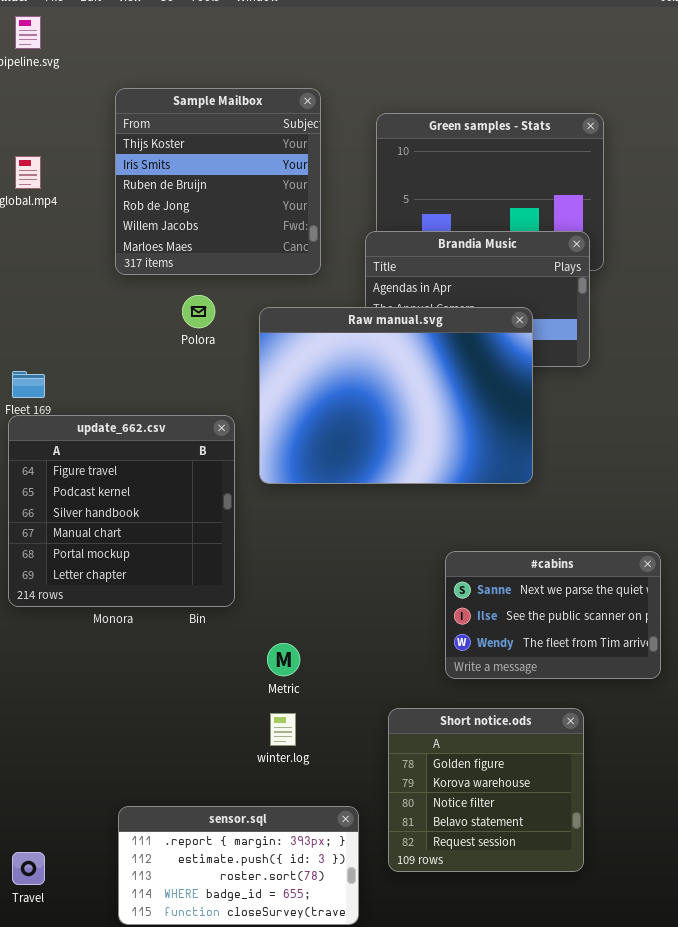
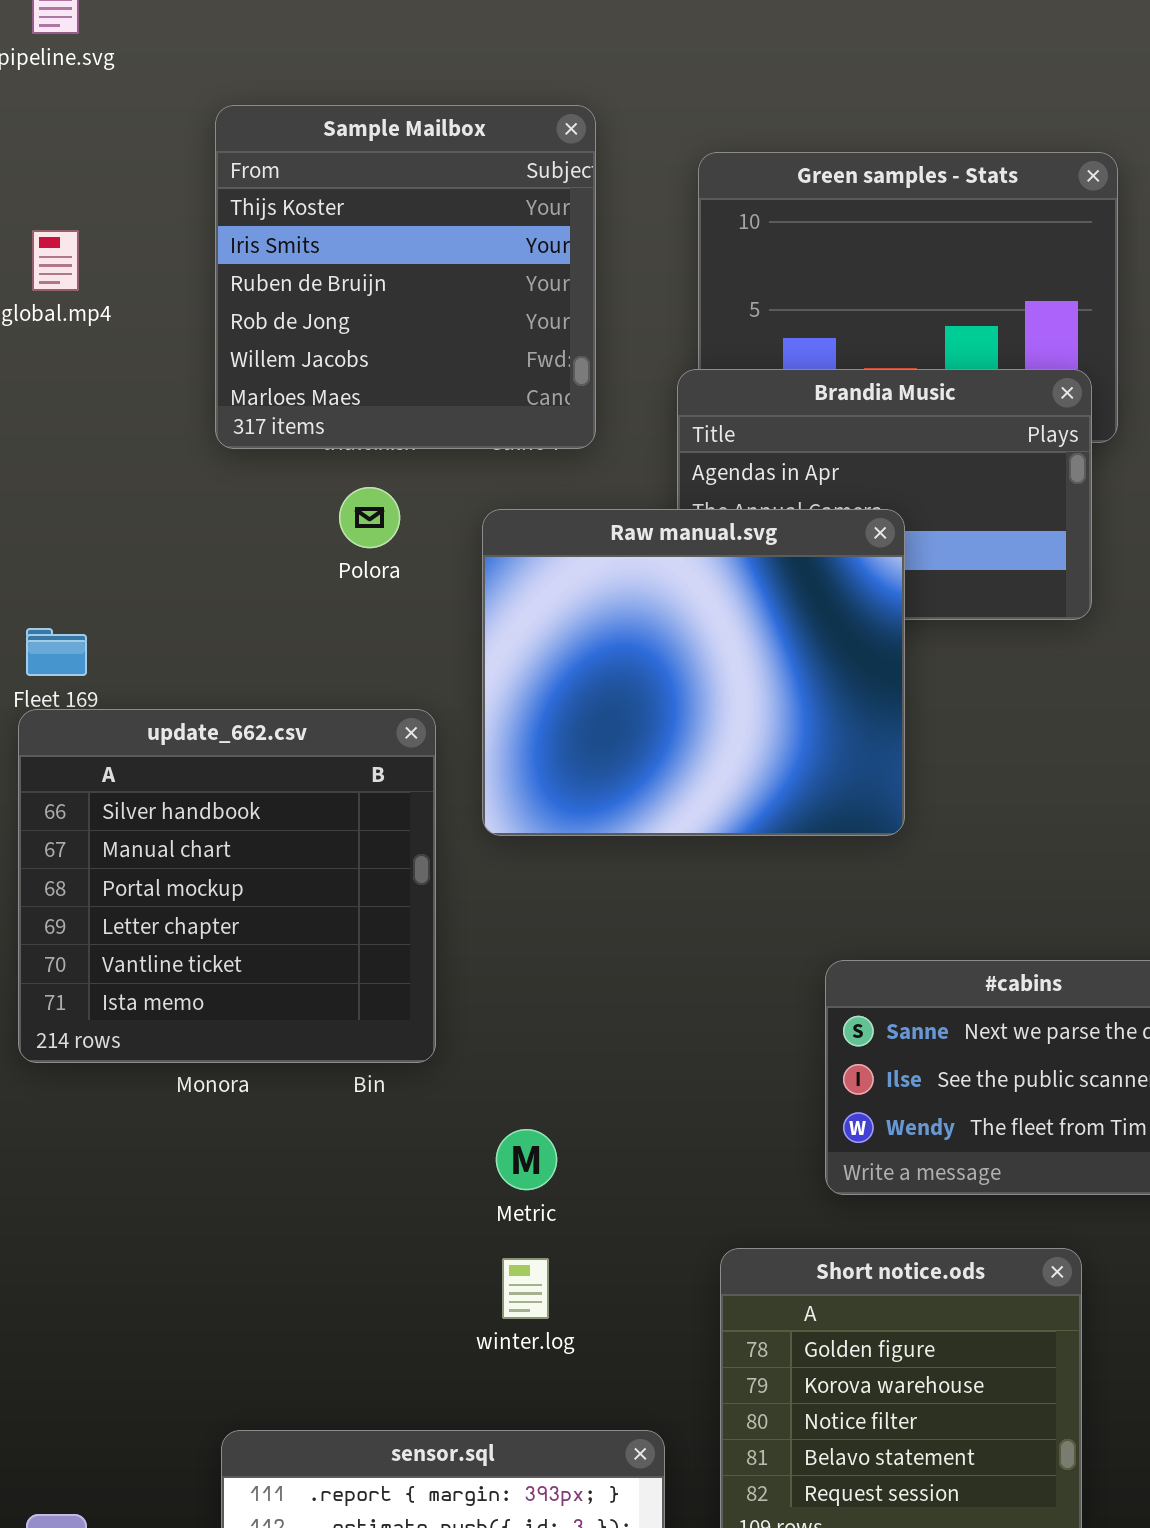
Raw manual.svg: [259,307,533,484] -> [482,509,905,836], resized
update_662.csv: [8,415,235,607] -> [18,709,436,1063], scrolled down 2 rows

